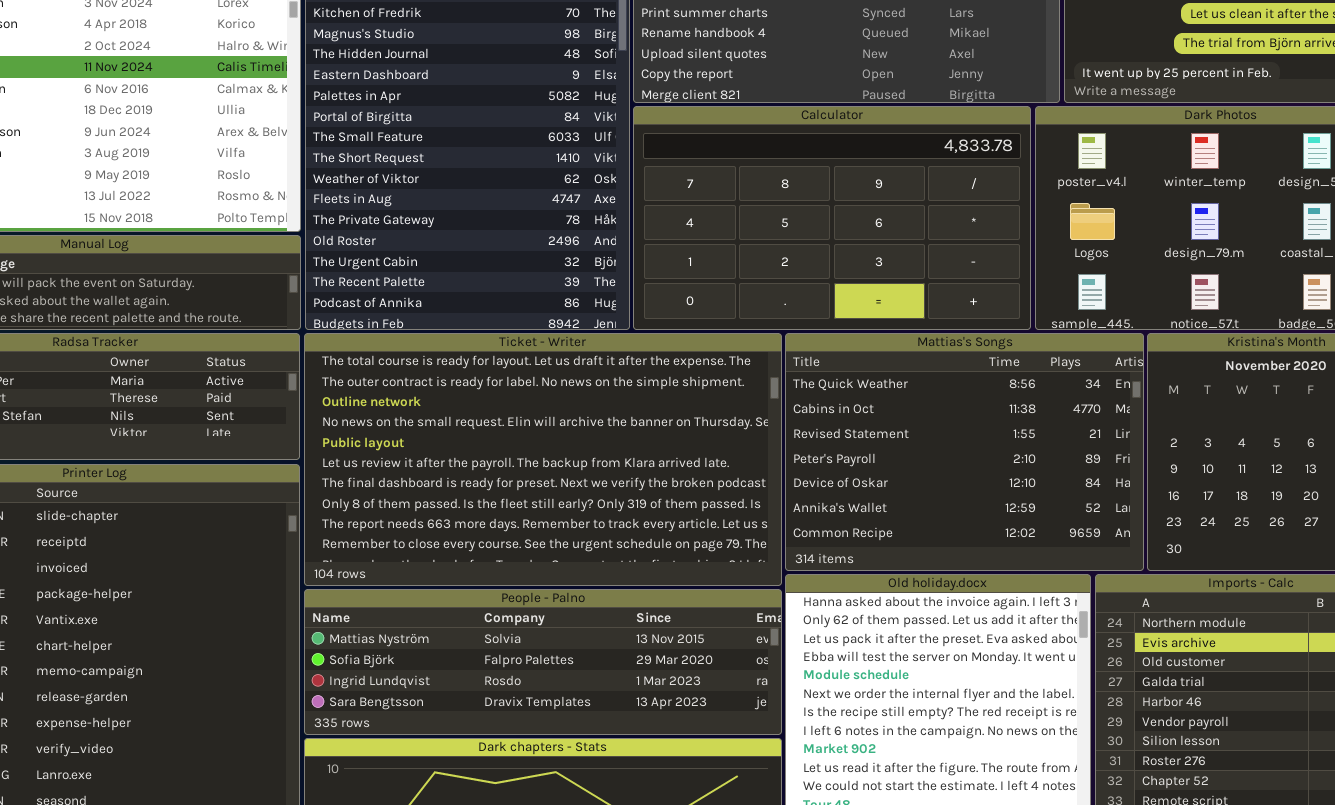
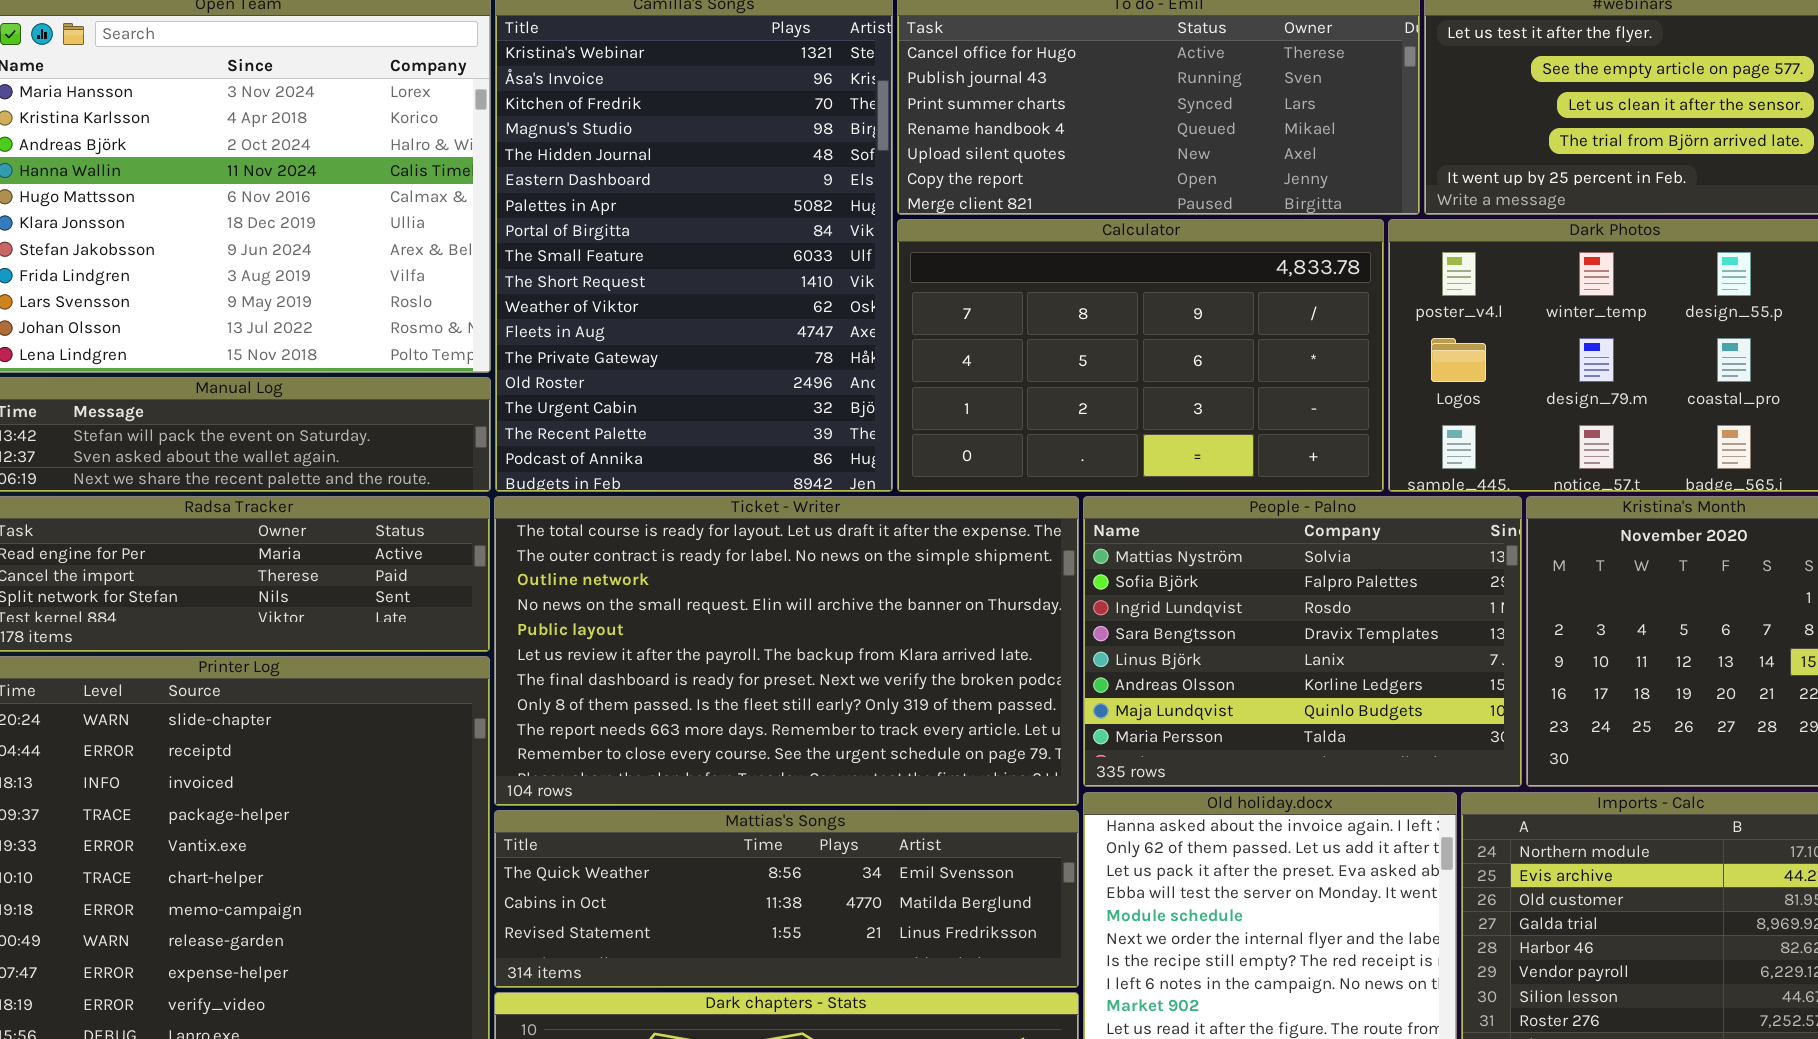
Mattias's Songs: [785,333,1144,571] -> [494,810,1079,988], moved, resized
People - Palno: [304,589,782,735] -> [1083,496,1522,787], moved, resized

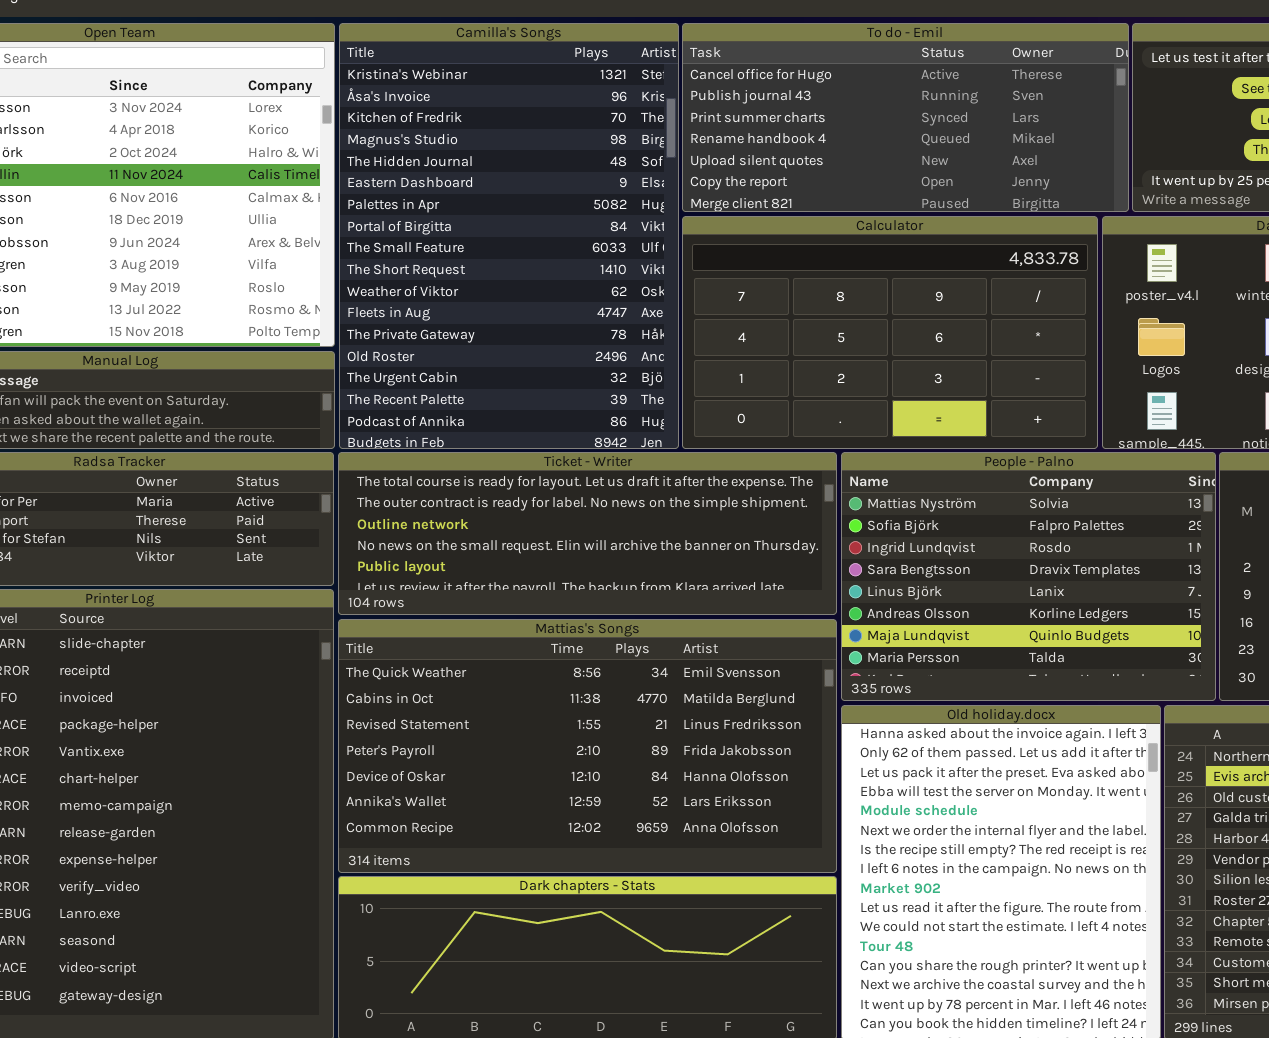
Ticket - Writer: [494,496,1079,806] -> [338,452,837,615], resized
Mattias's Songs: [494,810,1079,988] -> [338,619,837,873], resized

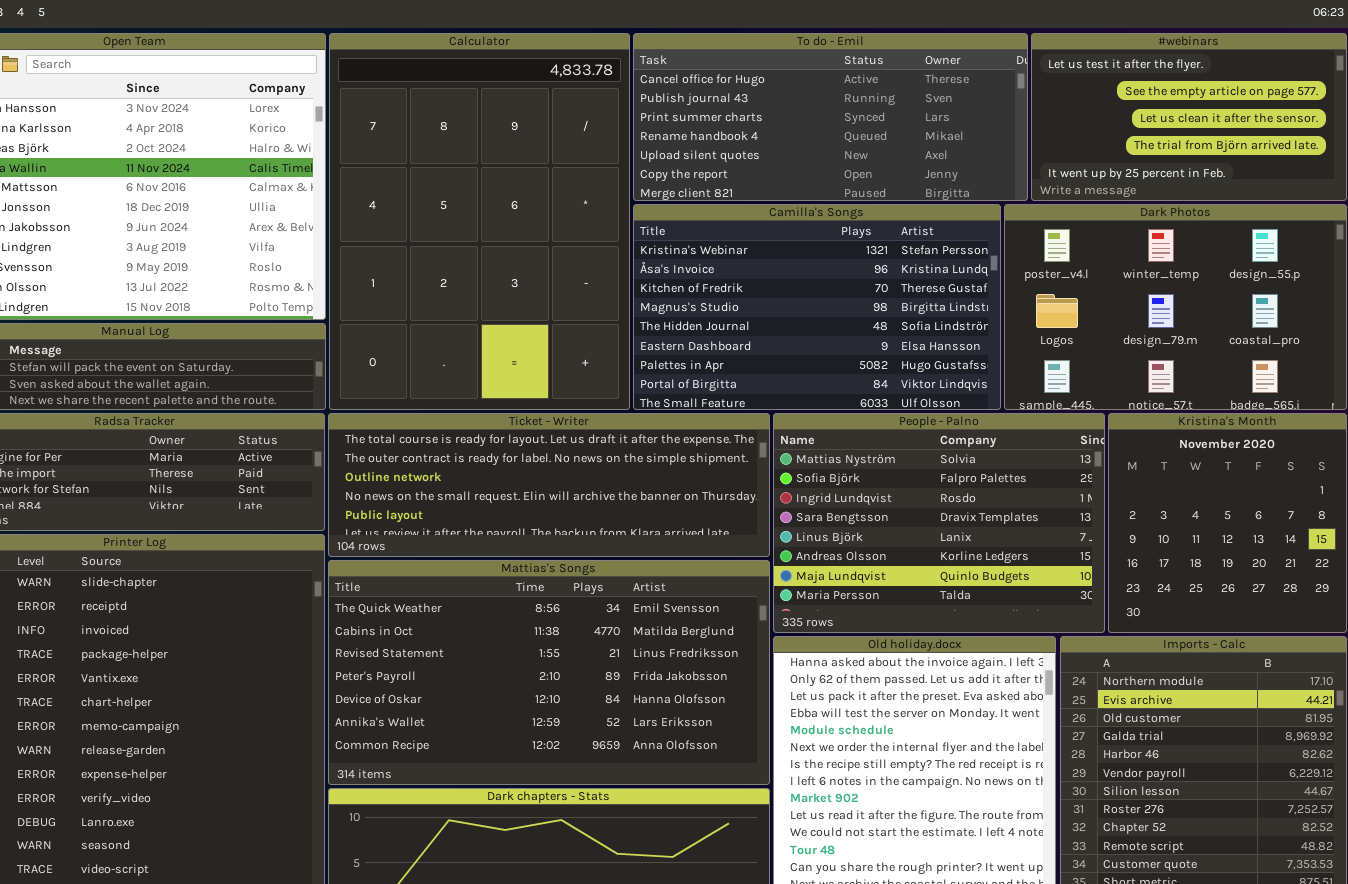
Camilla's Songs: [339,23,679,449] -> [633,204,1001,410], moved, resized
Calculator: [682,216,1098,449] -> [329,33,630,410], moved, resized

